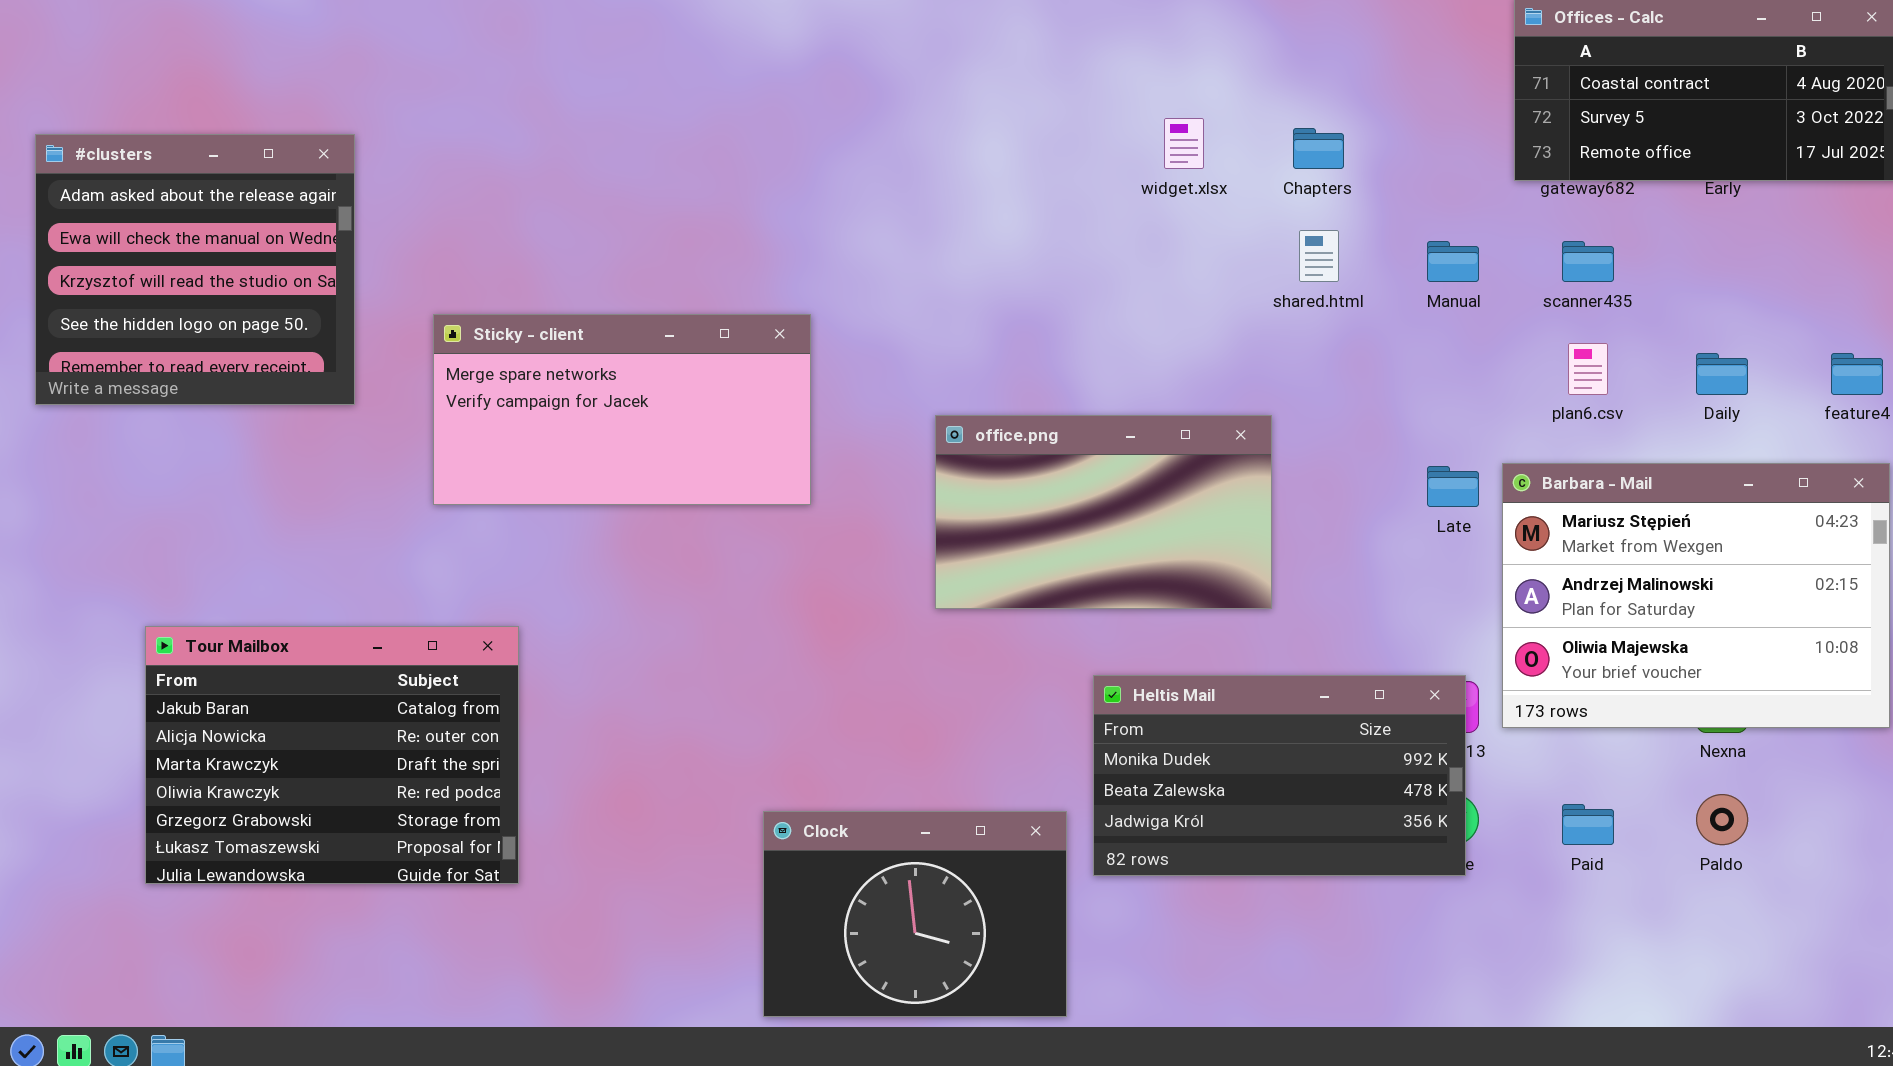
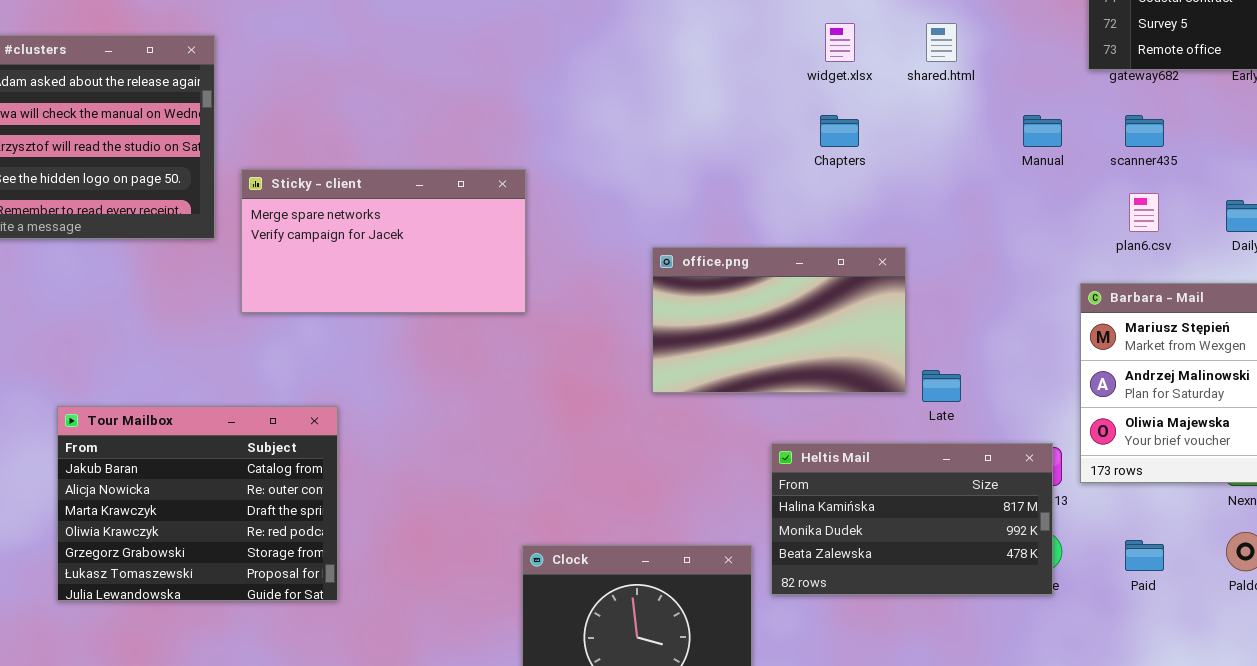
Chapters: [1293,128,1344,169] -> [820,115,859,147], moved
shared.html: [1299,230,1339,282] -> [926,23,957,62], moved
Sticky - client: [433,314,811,505] -> [241,169,526,313], moved
Late: [1427,466,1479,507] -> [922,370,961,402], moved
Heltis Mail: [1093,675,1466,876] -> [771,443,1053,595], scrolled up 1 row

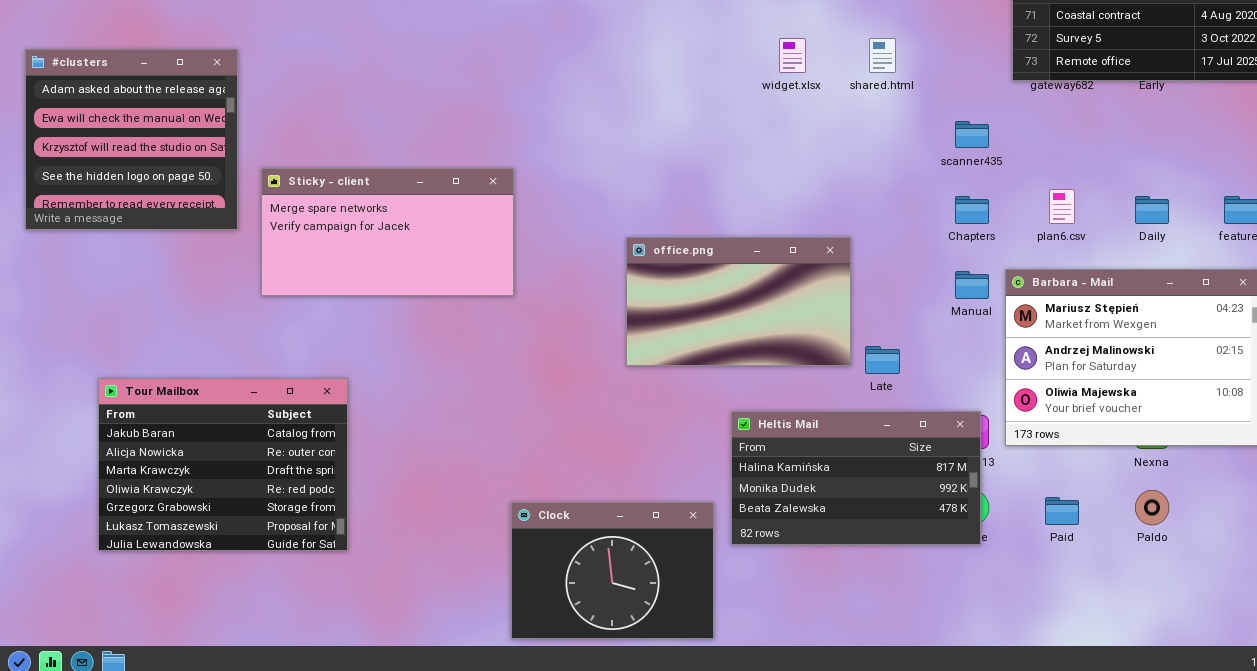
Chapters: [820,115,859,147] -> [955,196,989,224], moved
Manual: [1023,115,1062,147] -> [955,271,989,299], moved
scanner435: [1125,115,1164,147] -> [955,121,989,148], moved

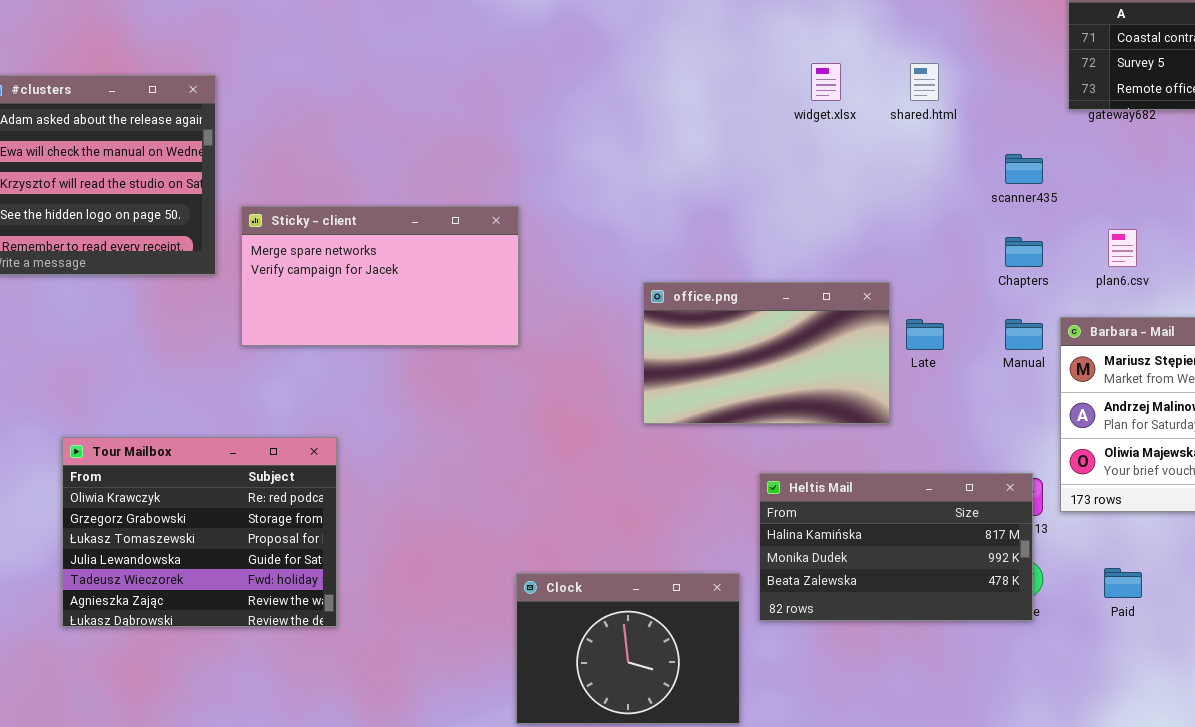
Late: [865,346,900,374] -> [906,319,944,350], moved
Tour Mailbox: [98,378,348,551] -> [62,437,337,627], scrolled down 3 rows

